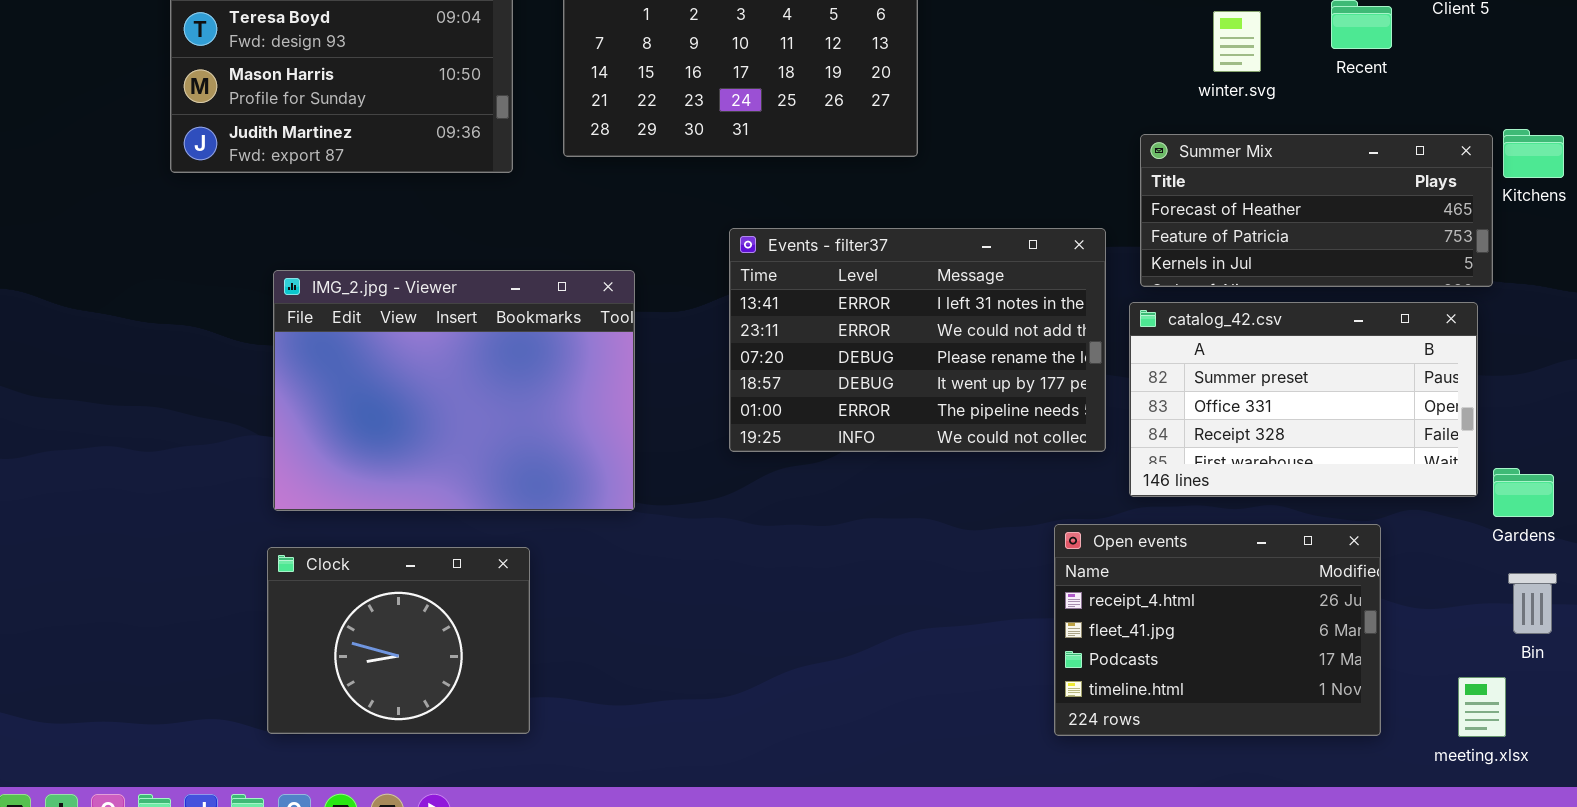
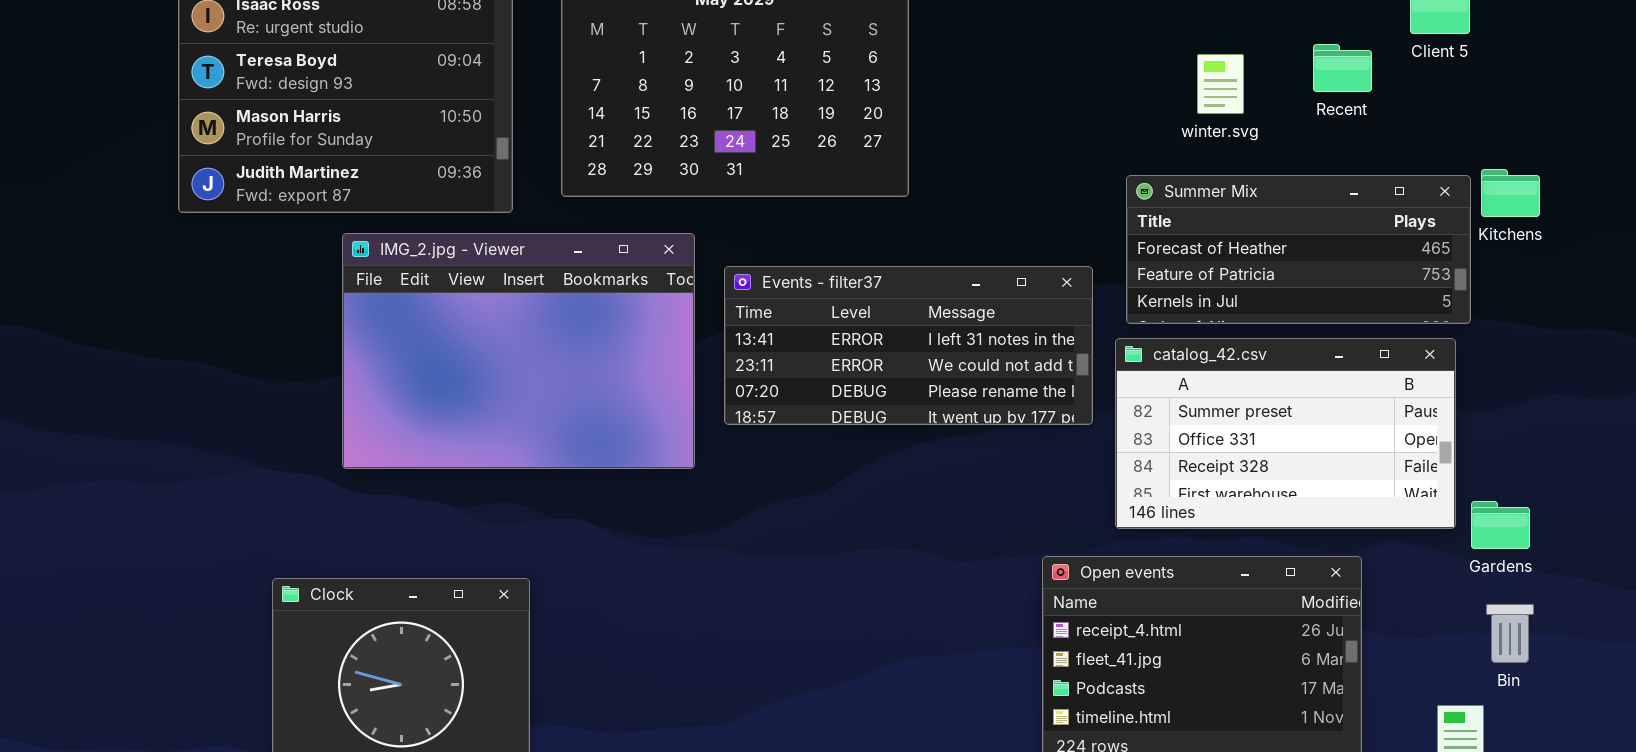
Events - filter37: [729,228,1106,452] -> [724,266,1093,425], resized
IMG_2.jpg - Viewer: [273,270,635,511] -> [342,233,695,469], moved

